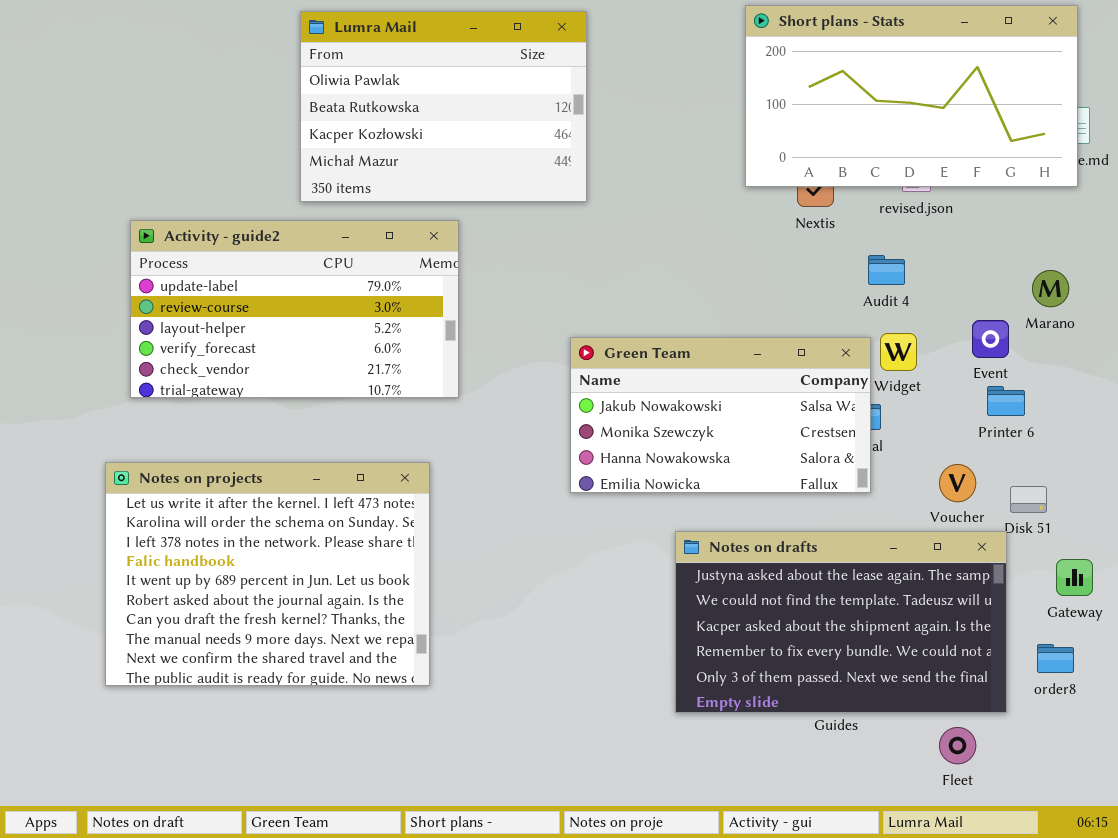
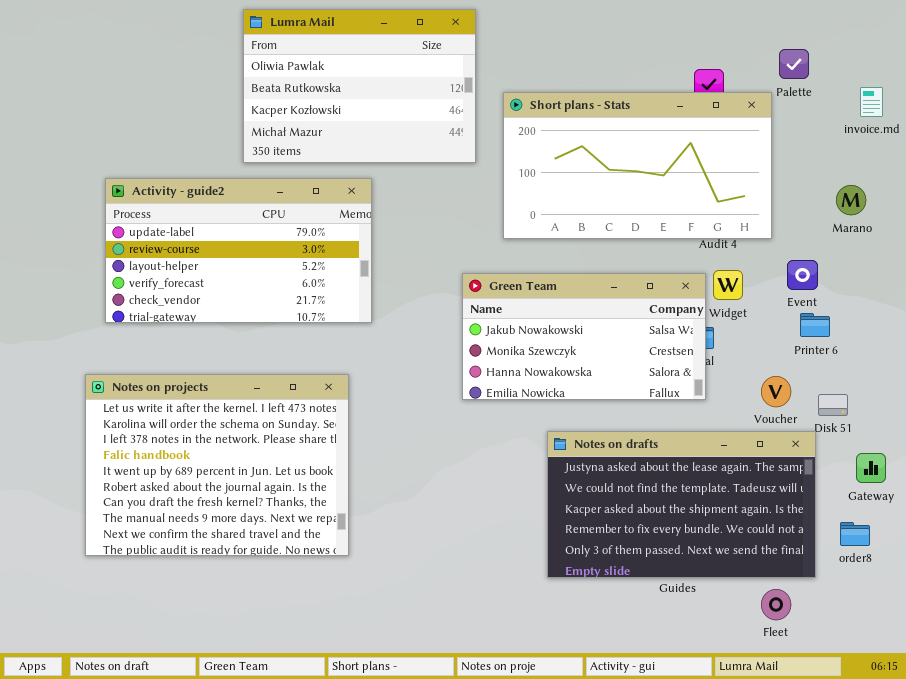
Short plans - Stats: [745,5,1078,187] -> [503,92,772,239], moved
Marano: [1032,270,1069,307] -> [836,185,866,215], moved

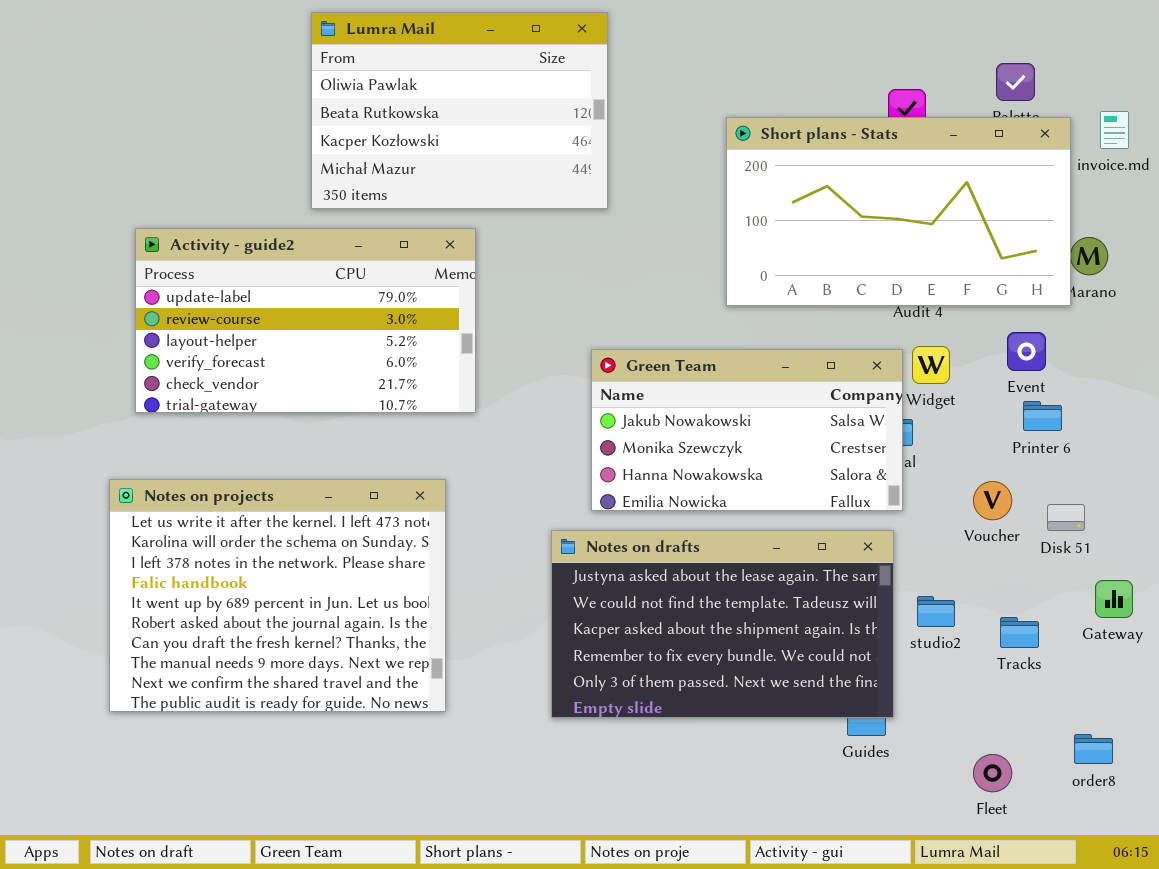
Short plans - Stats: [503,92,772,239] -> [726,117,1071,306], moved
Notes on drafts: [547,431,816,578] -> [551,530,894,718], moved
order8: [840,522,870,546] -> [1074,734,1113,764], moved

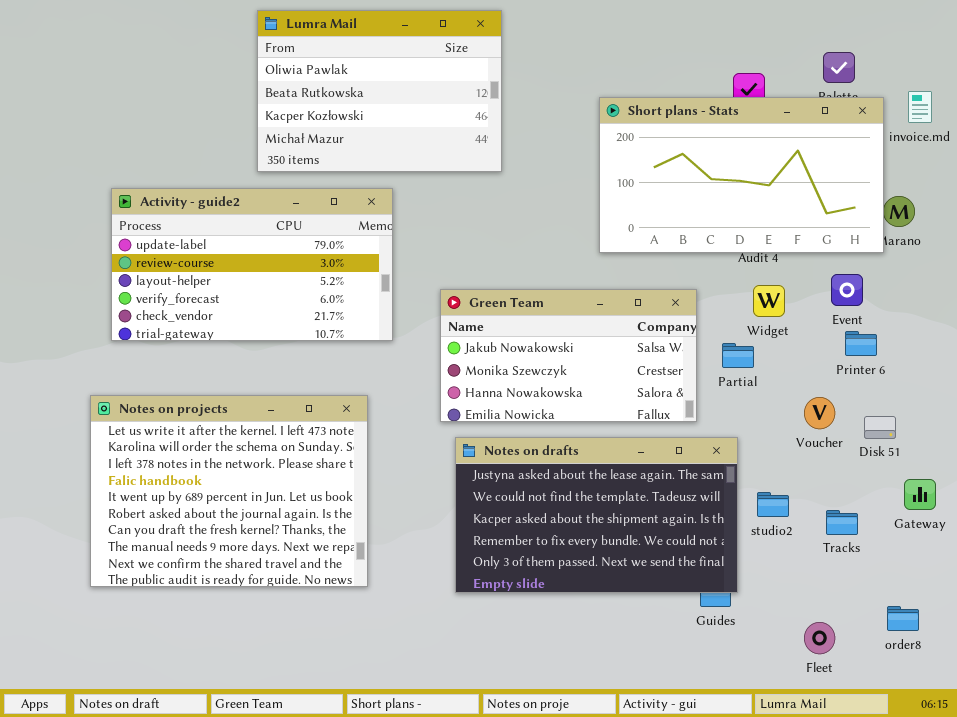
Green Team: [591,349,903,511] -> [440,289,697,422], moved

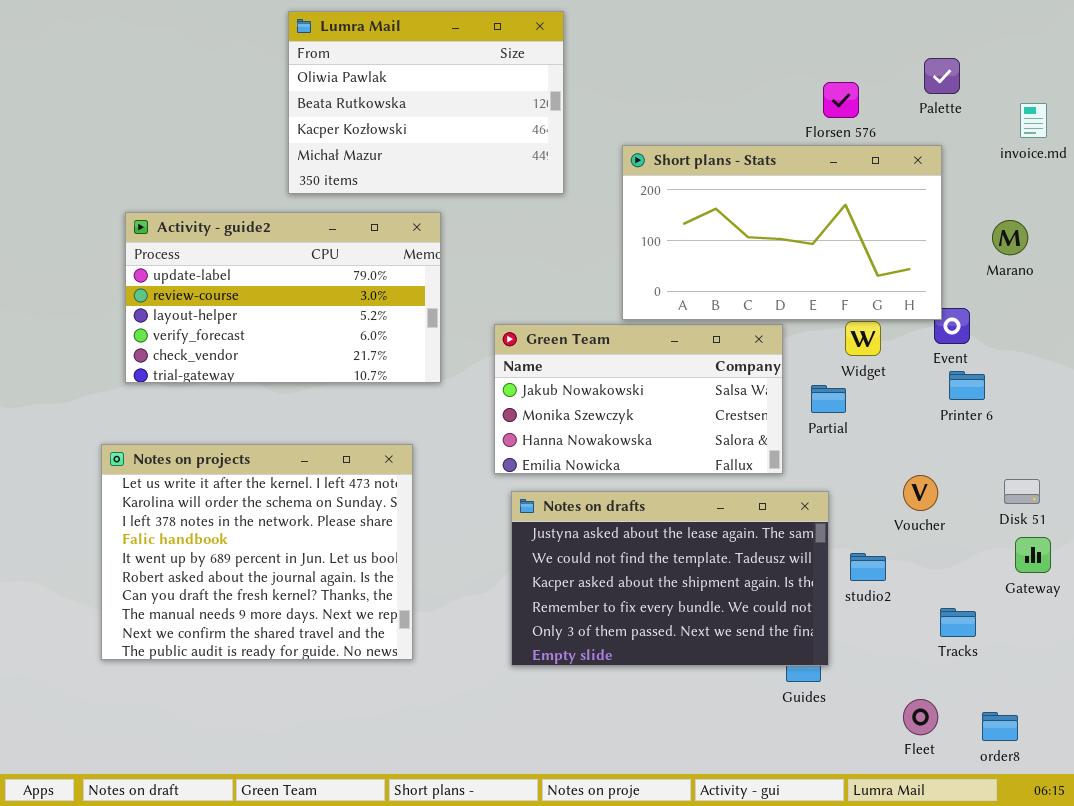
Short plans - Stats: [599,97,884,253] -> [622,145,942,320], moved
Voucher: [804,397,835,429] -> [903,475,938,511], moved
Disk 51: [864,416,896,439] -> [1004,479,1040,504], moved
Tracks: [826,510,858,535] -> [940,608,976,637], moved
order8: [887,606,919,631] -> [982,712,1018,741], moved

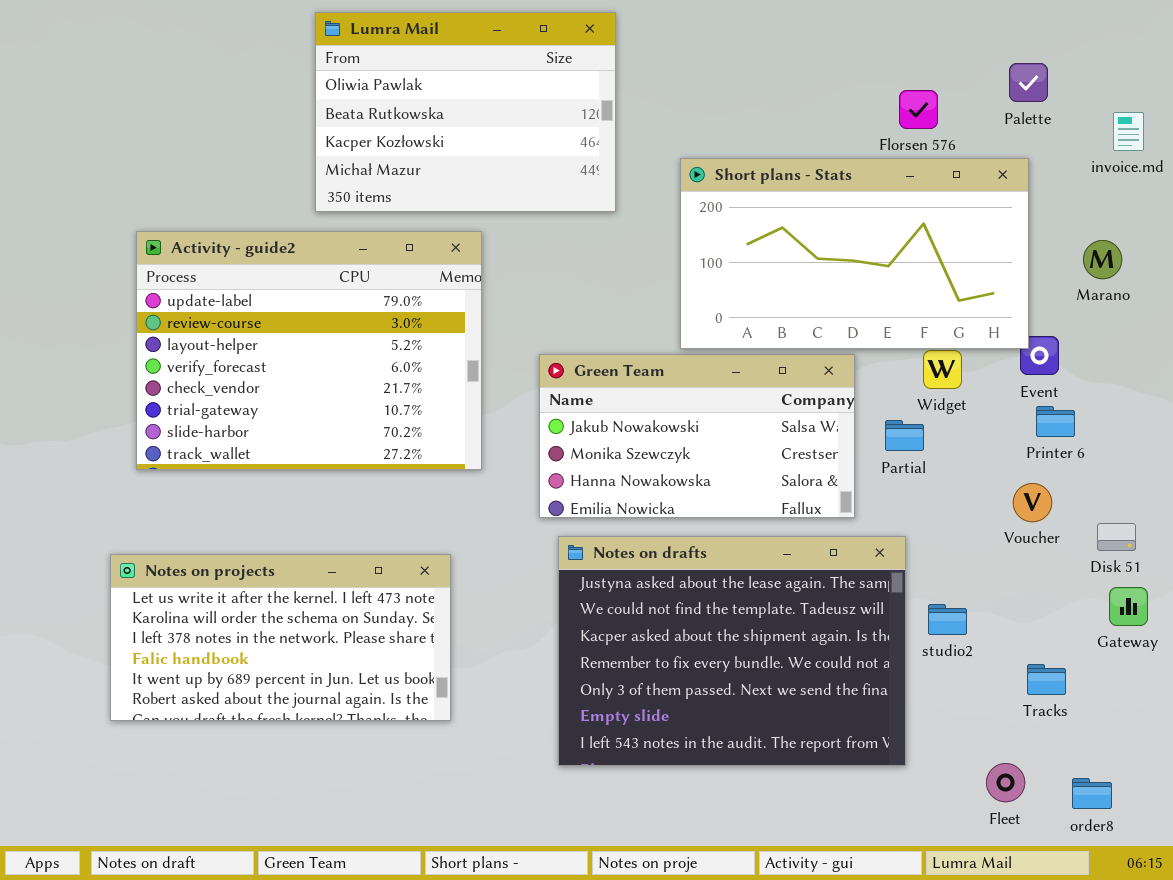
Activity - guide2: [125,212,441,383] -> [136,231,482,470], resized
Notes on projects: [101,444,413,660] -> [110,554,451,721], resized
Voucher: [903,475,938,511] -> [1013,483,1052,522], moved
Notes on drafts: [511,491,829,666] -> [558,536,906,766], resized

